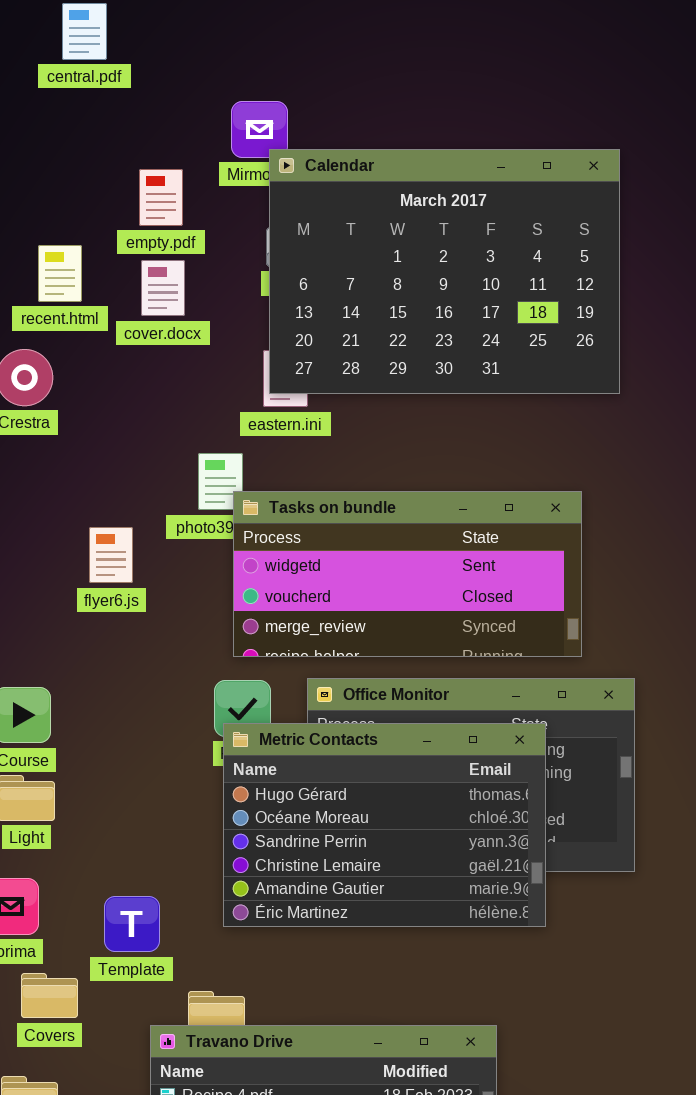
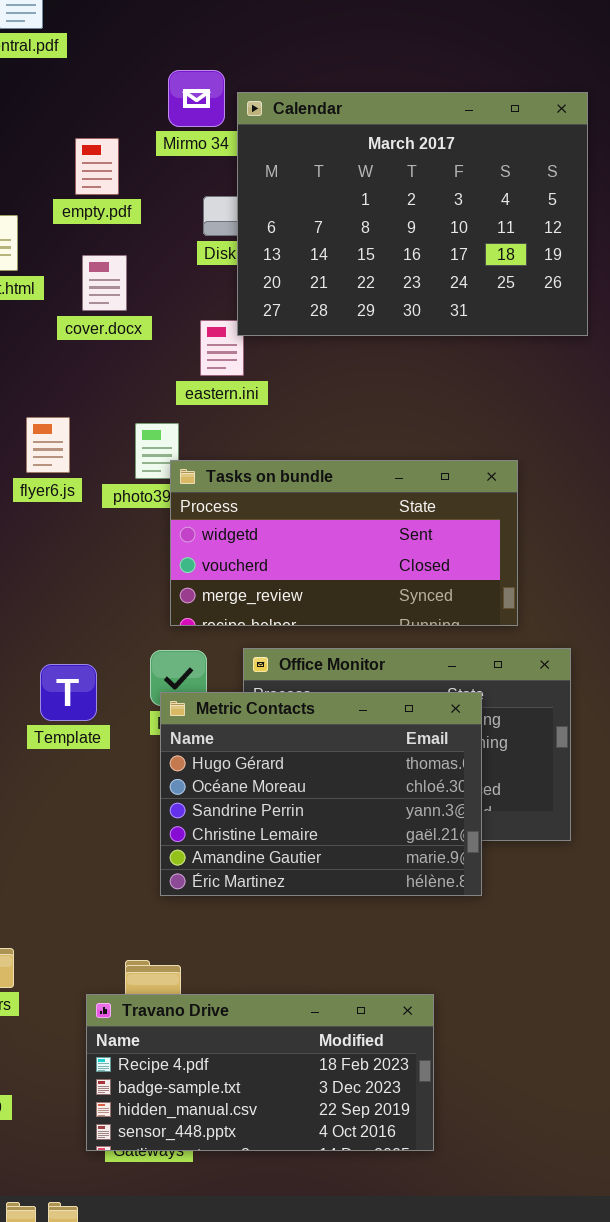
Calendar: [269,149,620,394] -> [237,92,588,336], moved
cover.docx: [141,260,185,316] -> [82,255,127,311], moved
flyer6.js: [89,527,133,583] -> [26,417,70,473], moved
Template: [104,896,160,952] -> [40,664,97,721], moved

